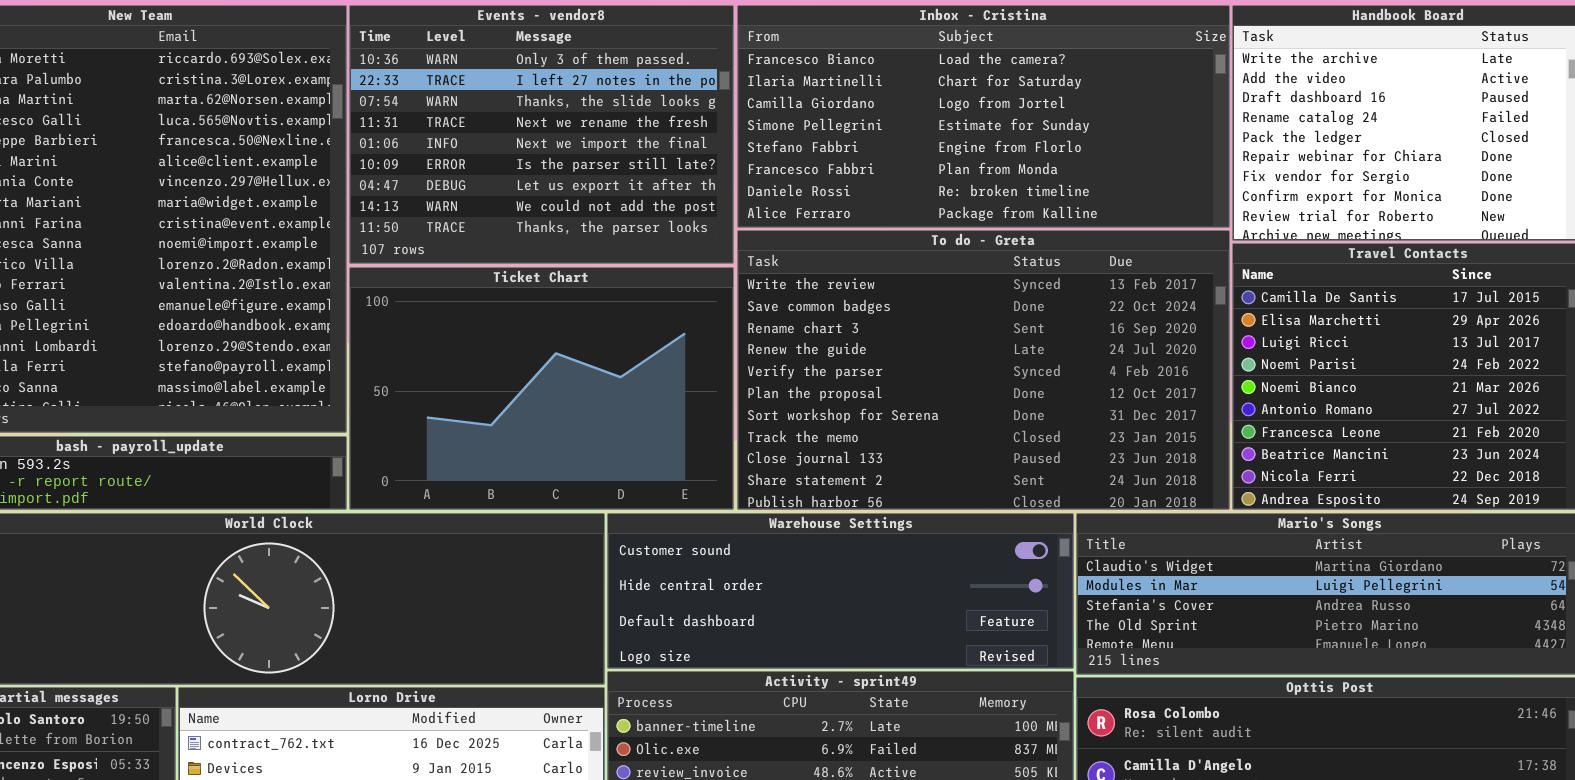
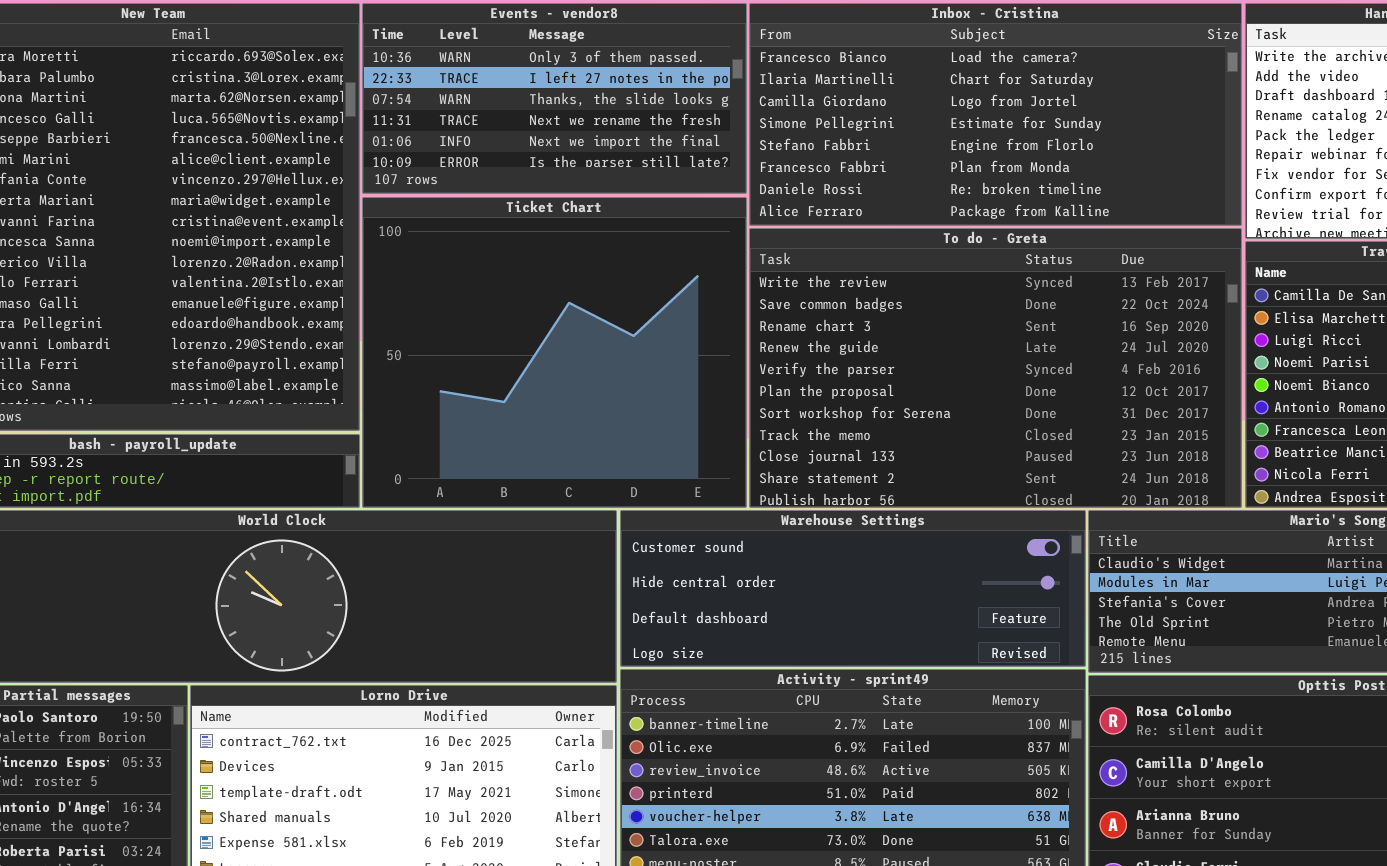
Events - vendor8: [349,5,734,264] -> [362,3,747,194], resized
Ticket Chart: [349,267,734,510] -> [362,197,747,508], resized

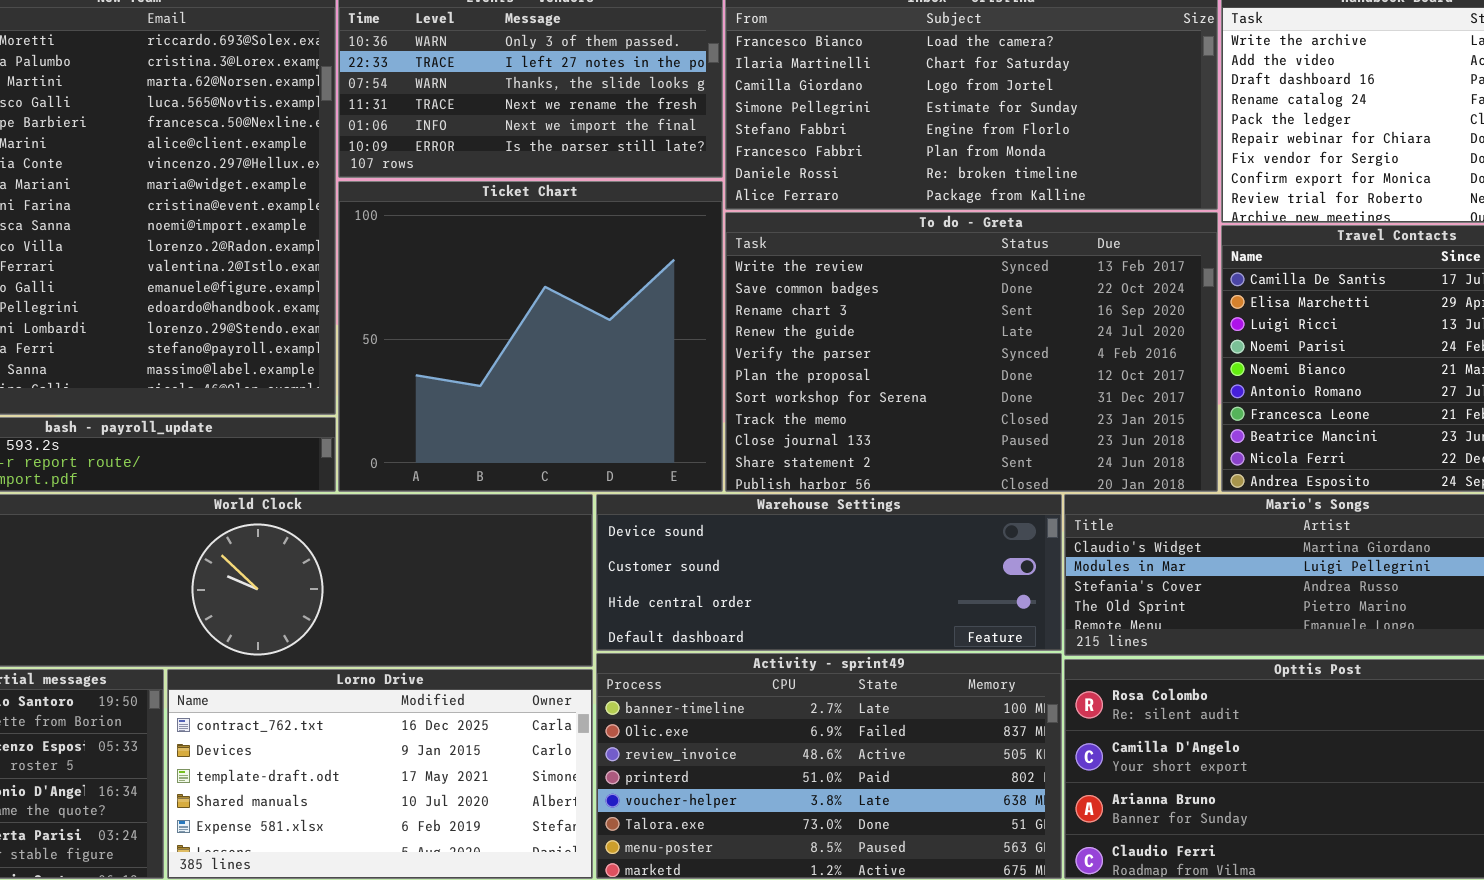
Warehouse Settings: [620,510,1086,667] -> [596,494,1062,651], scrolled up 1 row

